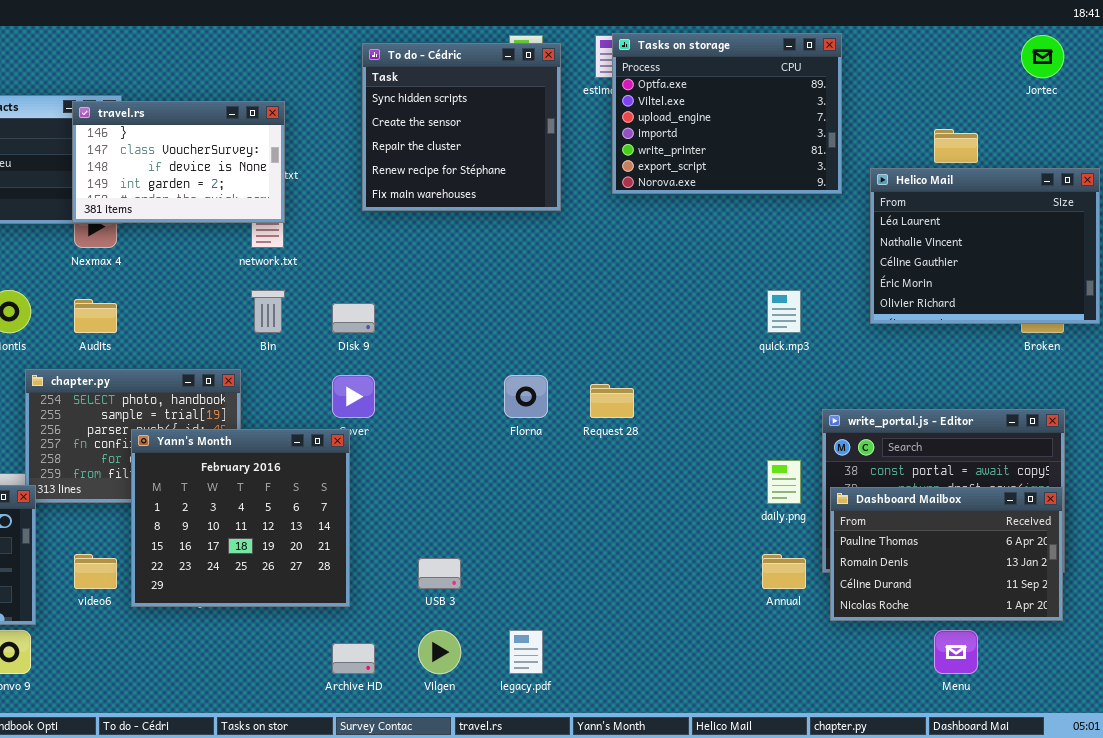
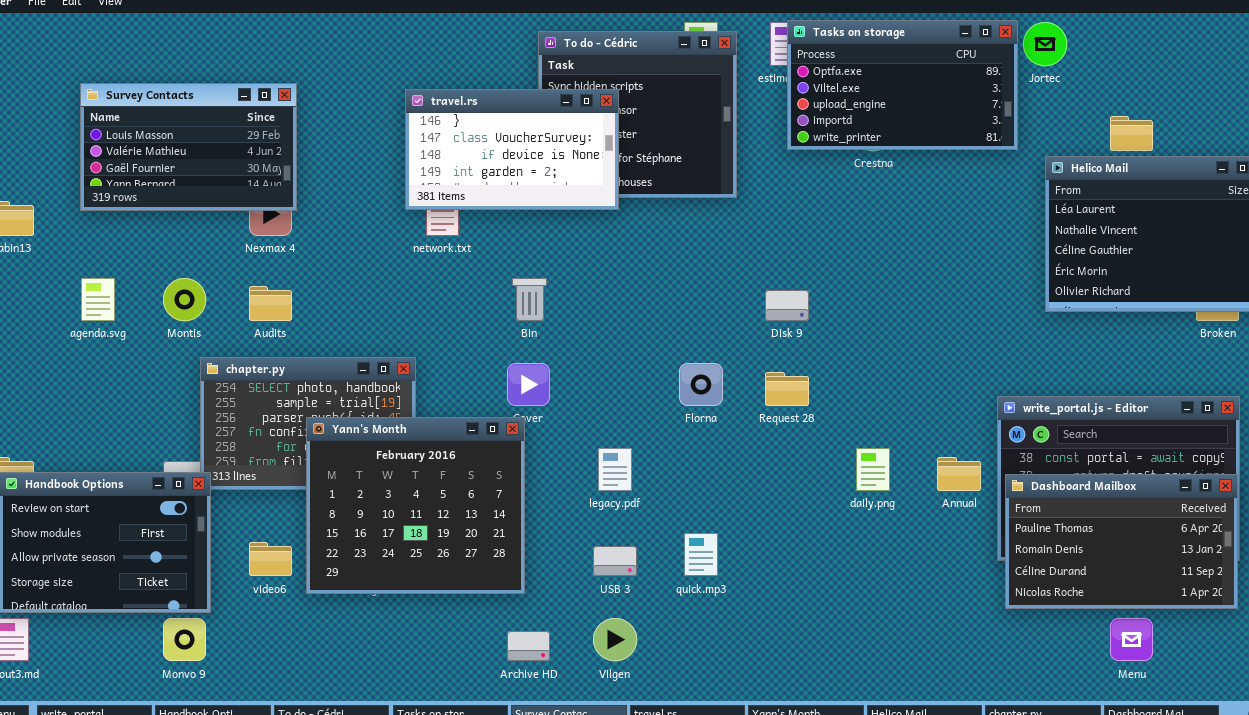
Tasks on storage: [612,33,842,194] -> [787,20,1018,150], resized
Jortec: [1021,35,1064,78] -> [1023,22,1067,66], moved
travel.rs: [72,101,285,223] -> [405,89,619,210], moved
Bin: [251,290,285,333] -> [512,278,547,321], moved
quick.mp3: [767,290,801,333] -> [684,533,718,576], moved
Disk 9: [332,303,375,333] -> [765,290,809,321], moved
daily.png: [767,460,801,504] -> [856,448,890,491], moved
Annual: [762,554,806,589] -> [937,457,981,491], moved
legacy.pdf: [509,630,543,674] -> [598,448,632,491], moved

